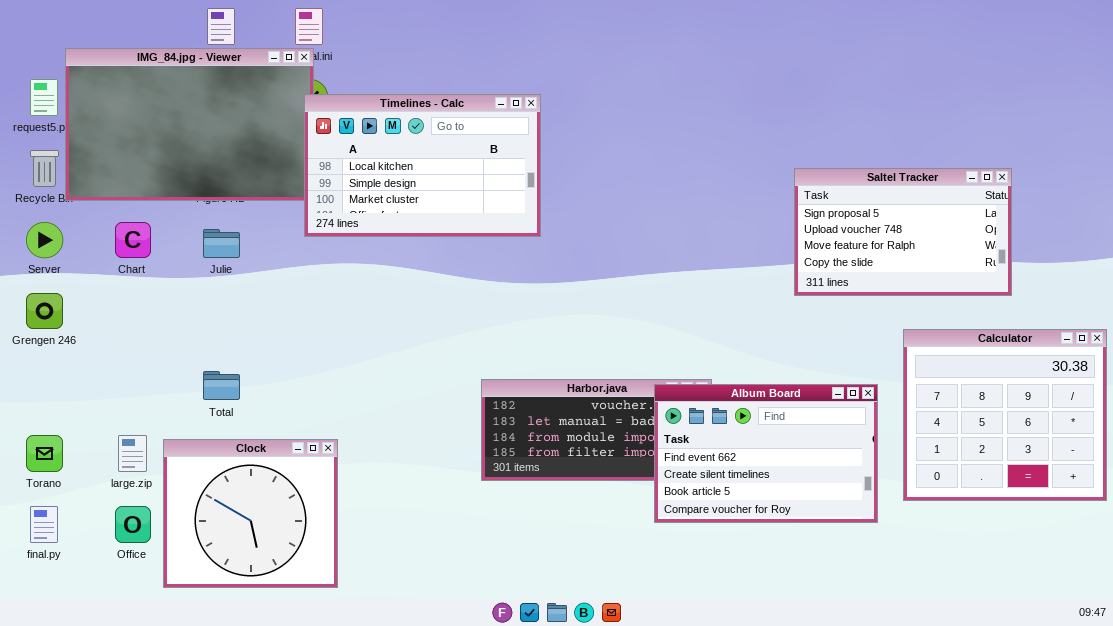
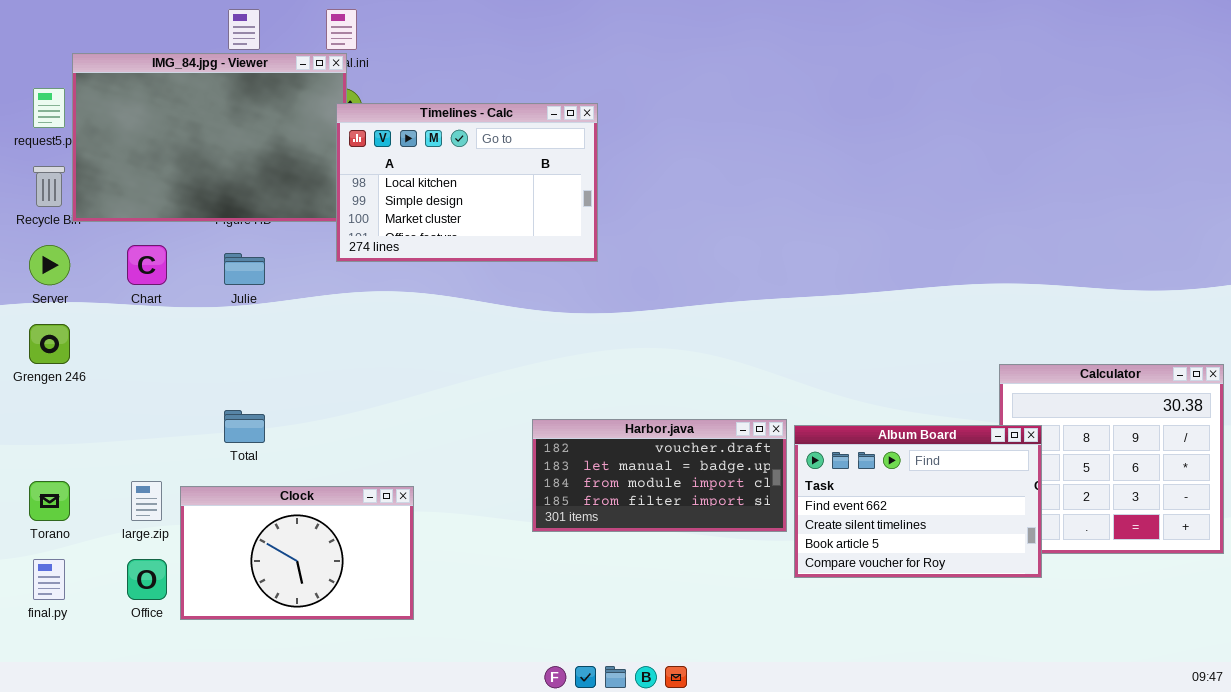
Saltel Tracker: [794,168,1012,296] -> none, closed
Album Board: [654,384,878,523] -> [794,425,1042,578], moved
Clock: [163,439,338,588] -> [180,486,414,620], resized

